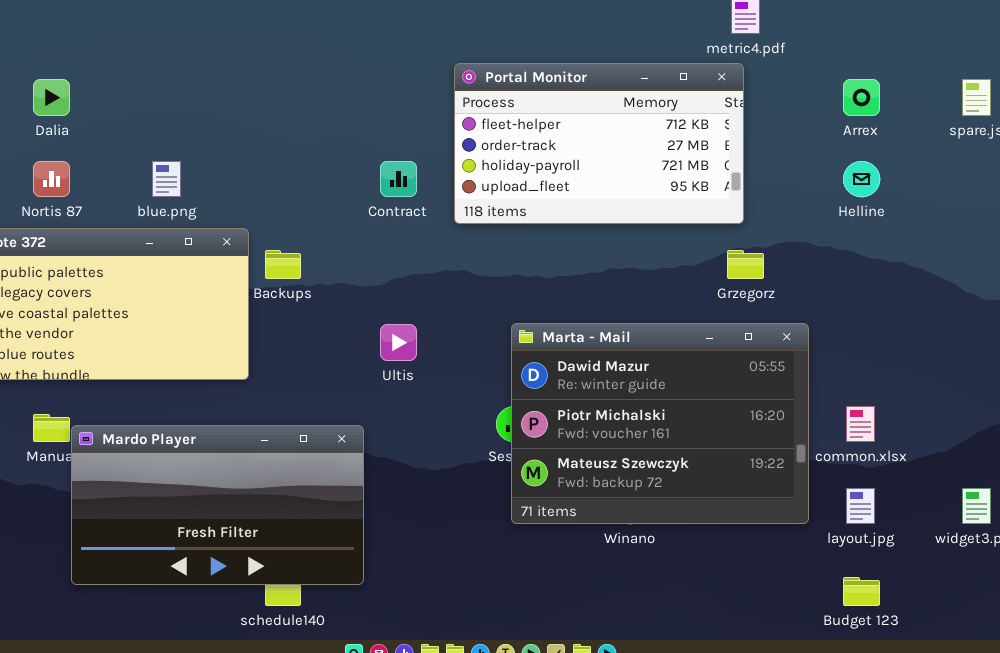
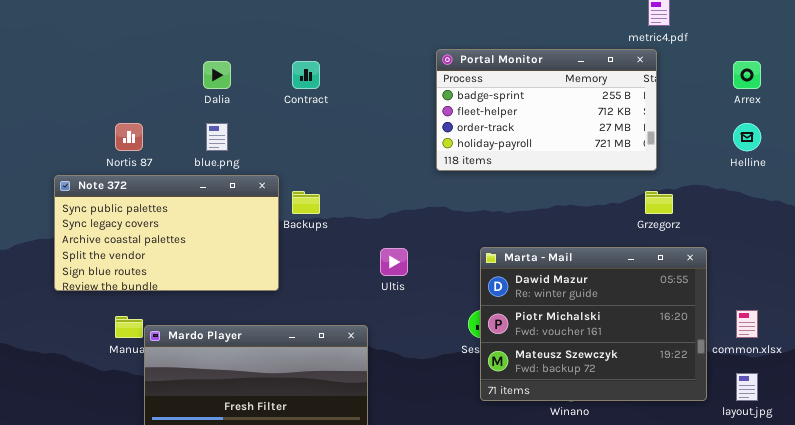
Portal Monitor: [454,63,744,224] -> [436,49,657,171], scrolled up 1 row
Dalia: [33,79,70,116] -> [203,61,231,89], moved
Contract: [380,161,417,197] -> [292,61,320,89], moved

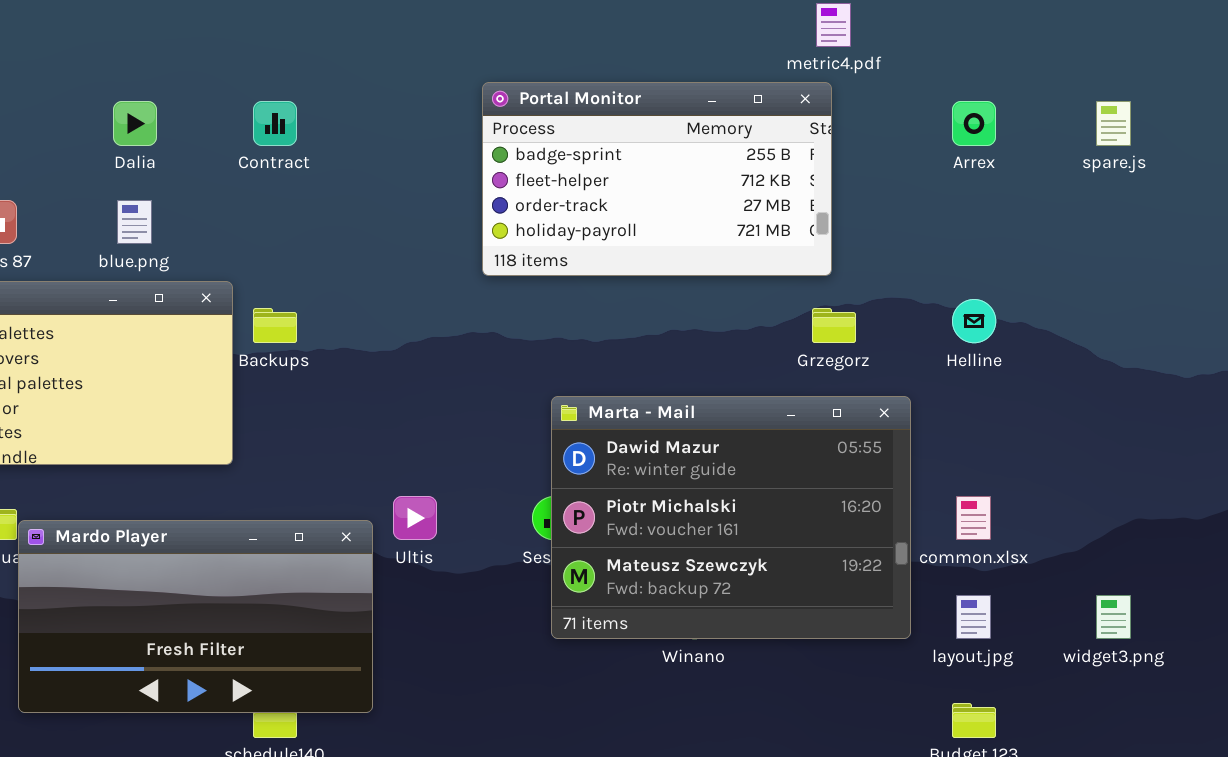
Helline: [733,123,761,151] -> [952,299,996,343], moved
Ultis: [380,248,408,276] -> [393,496,437,540], moved

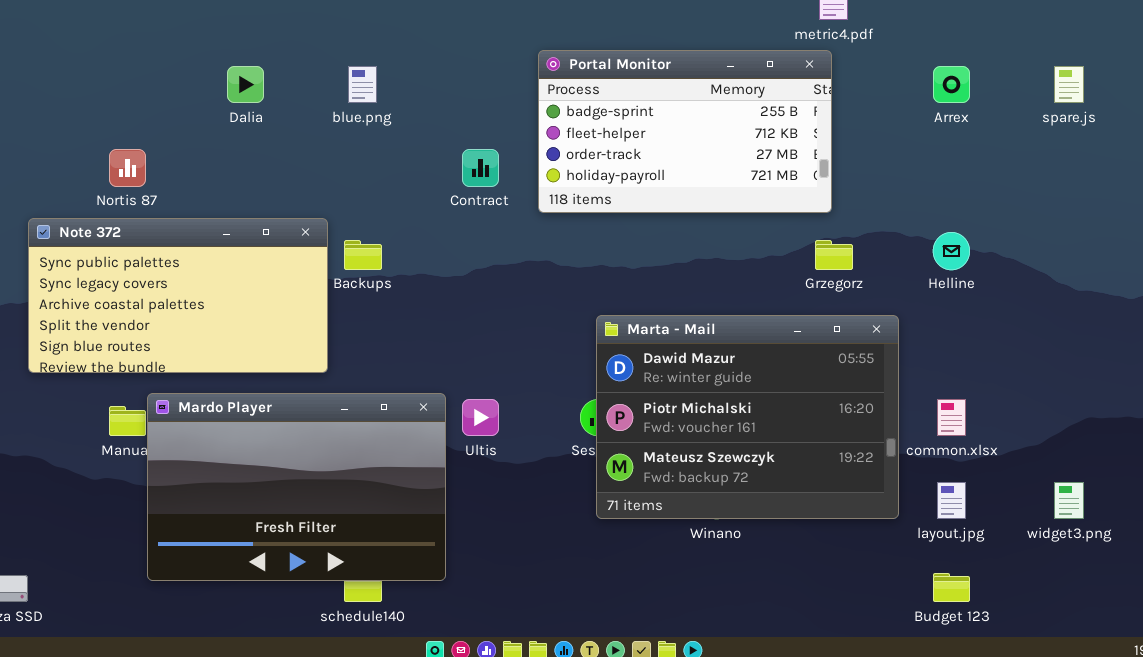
Contract: [253,101,297,146] -> [462,149,499,187], moved
blue.png: [117,200,152,244] -> [348,66,377,103], moved
Mardo Player: [18,520,373,713] -> [147,393,446,581], resized

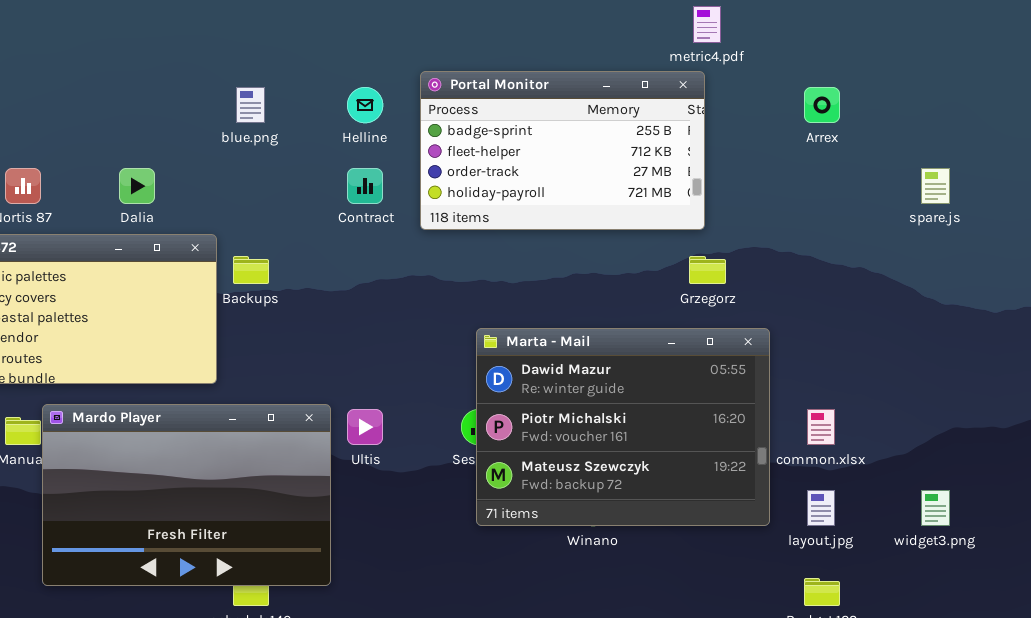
Dalia: [227,66,264,103] -> [119,168,155,204], moved
spare.js: [1054,66,1084,103] -> [921,168,950,204], moved
Helline: [933,232,970,270] -> [347,87,383,123], moved

